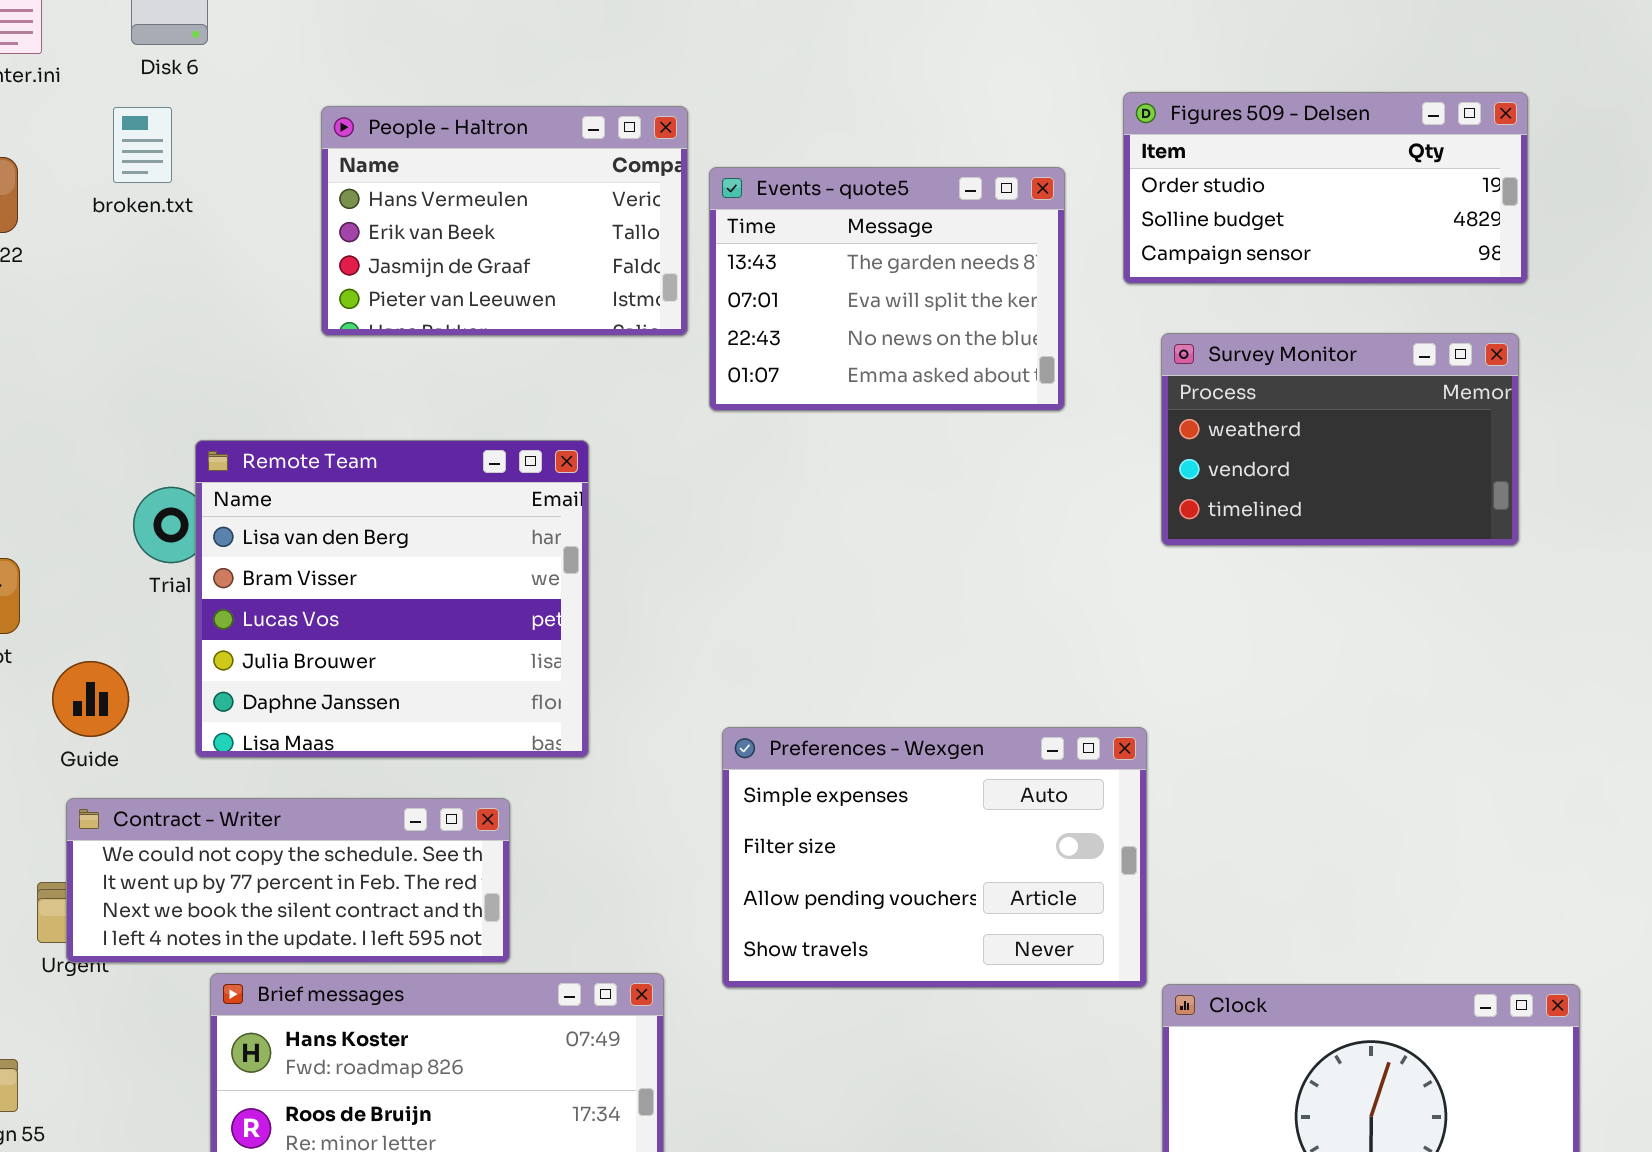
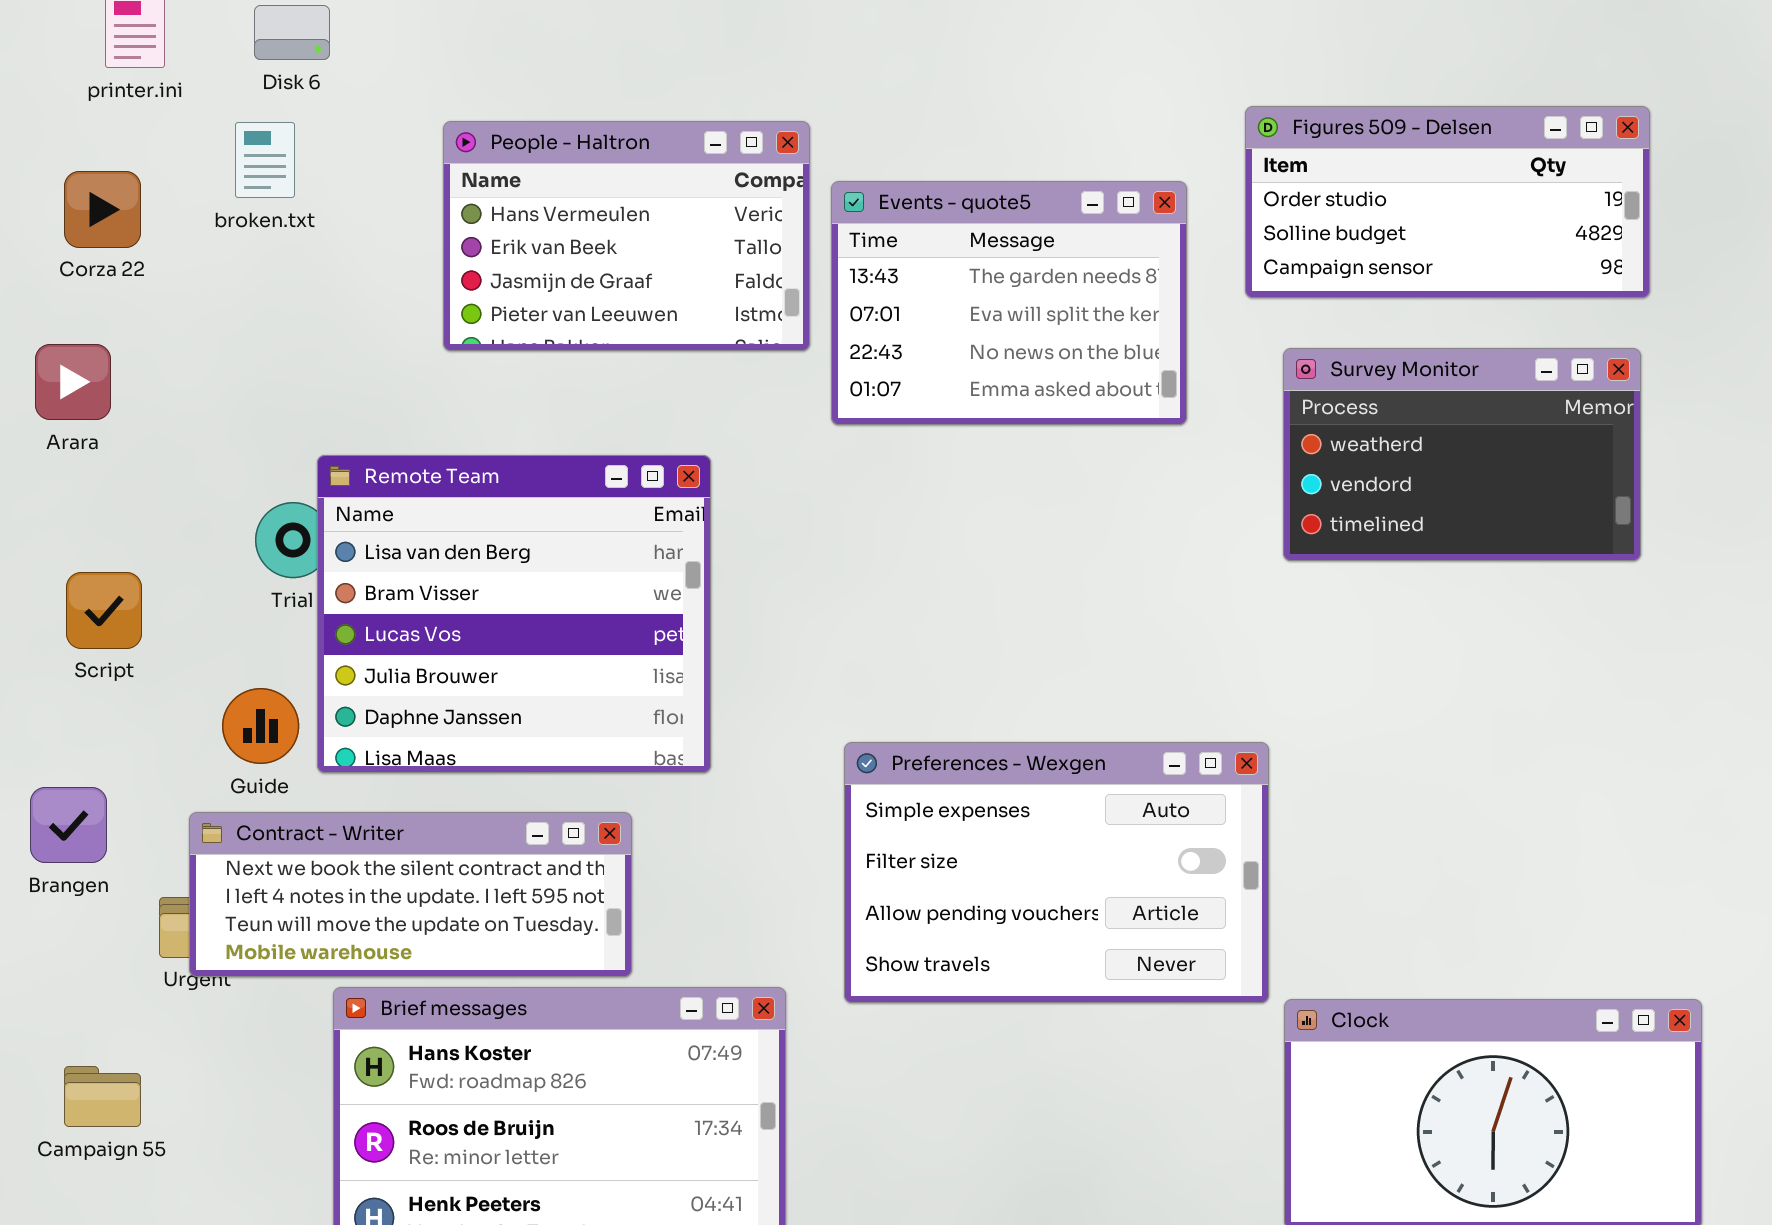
Guide: [52,661,129,737] -> [222,688,299,764], moved
Contract - Writer: [66,798,510,963] -> [189,812,632,977], scrolled down 2 rows

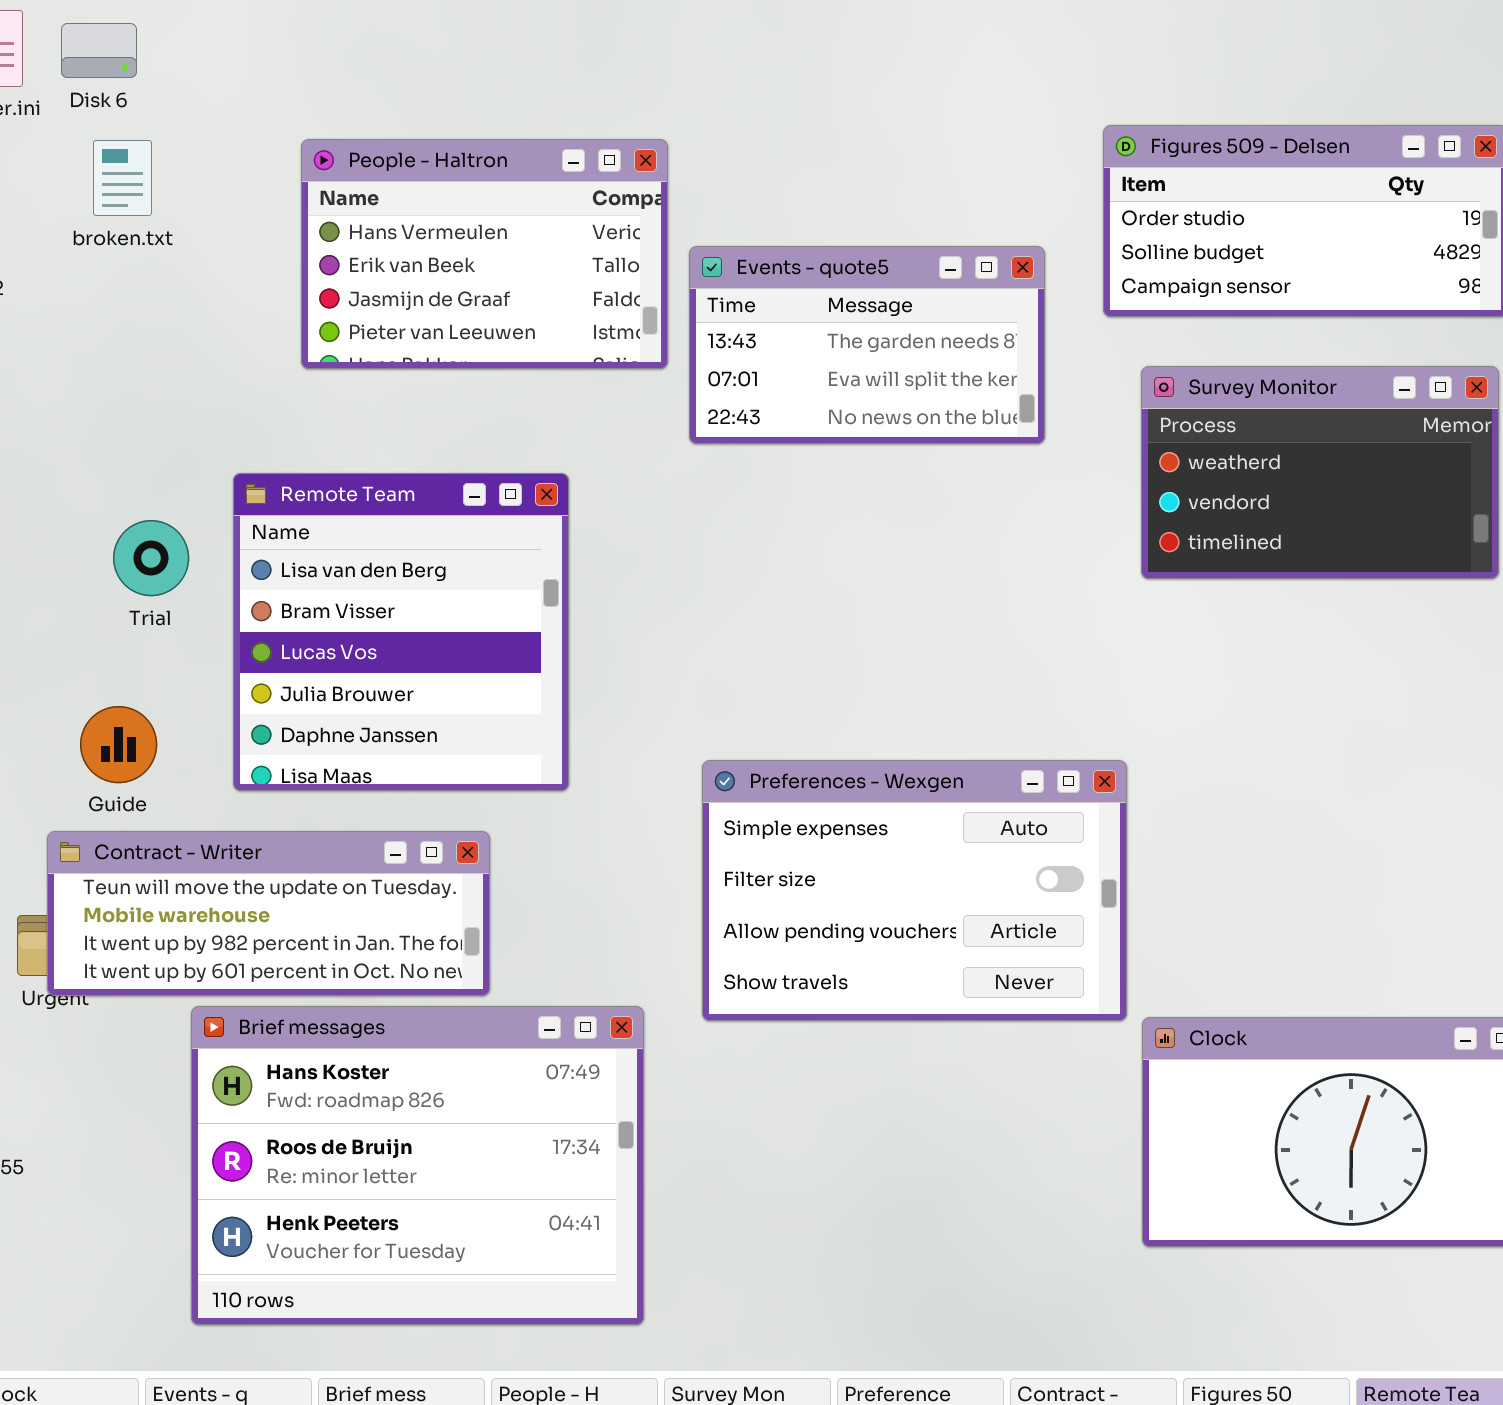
Disk 6: [254,5,330,60] -> [61,23,137,78], moved
Events - quote5: [831,181,1187,425] -> [689,246,1045,444], resized
Remote Team: [317,455,711,773] -> [233,473,569,791], resized
Contract - Writer: [189,812,632,977] -> [47,831,490,996], scrolled down 2 rows

